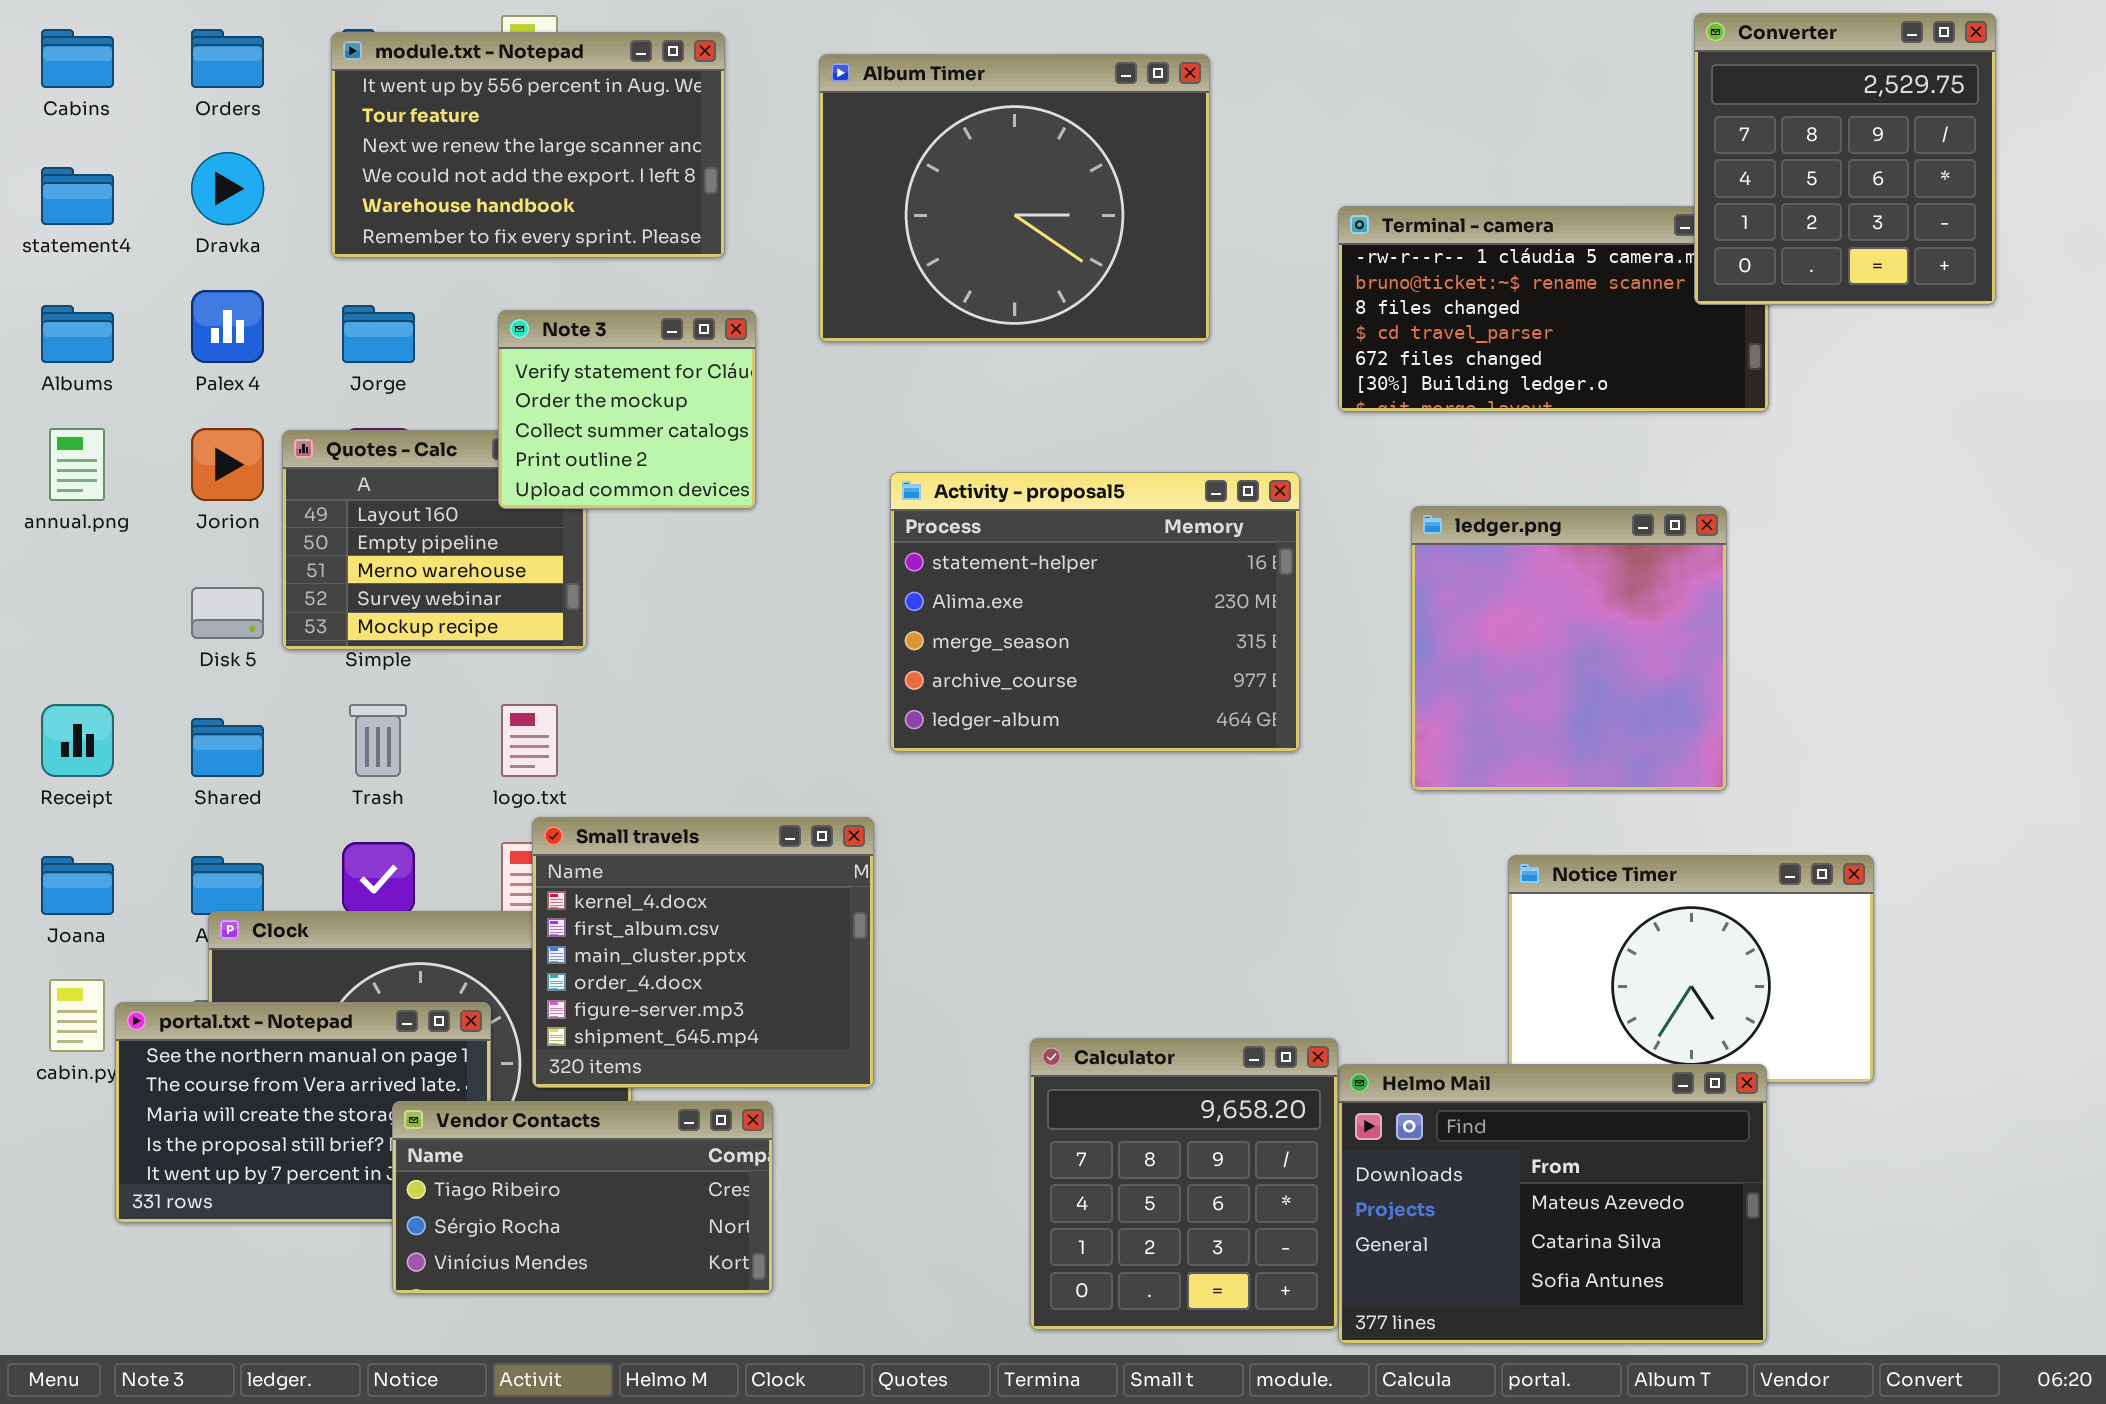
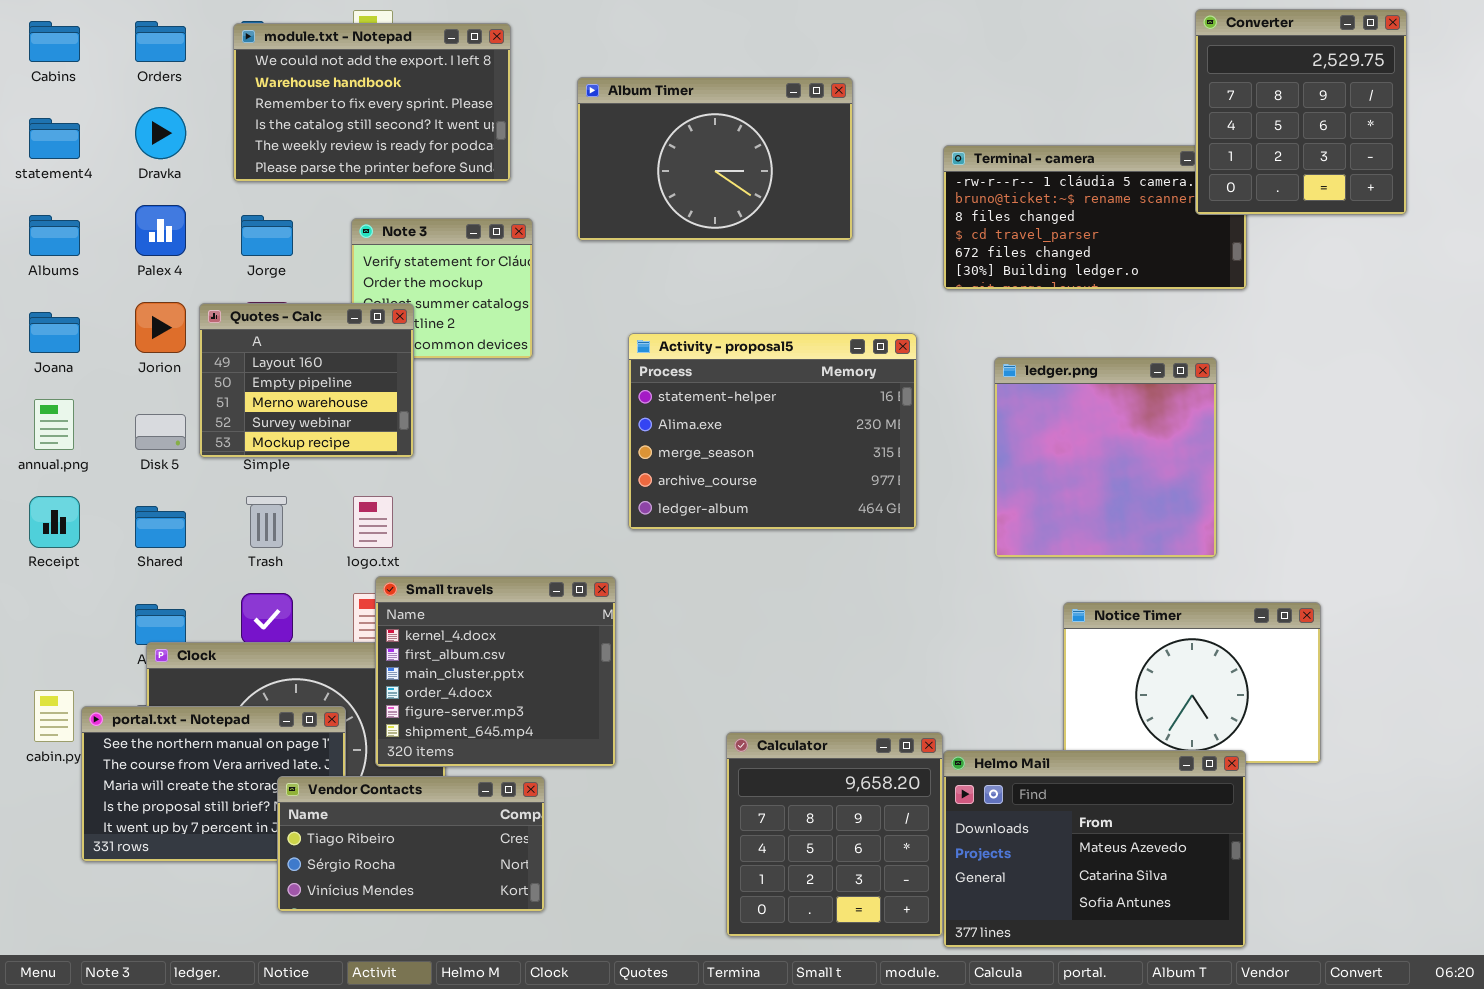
module.txt - Notepad: [331,32,725,258] -> [233,23,511,182], scrolled down 3 rows
Album Timer: [819,54,1210,342] -> [577,77,853,241], resized
annual.png: [49,428,105,501] -> [34,399,74,450], moved
Quotes - Calc: [282,430,587,650] -> [199,303,414,458], raised
Joana: [41,856,114,915] -> [29,312,80,353], moved

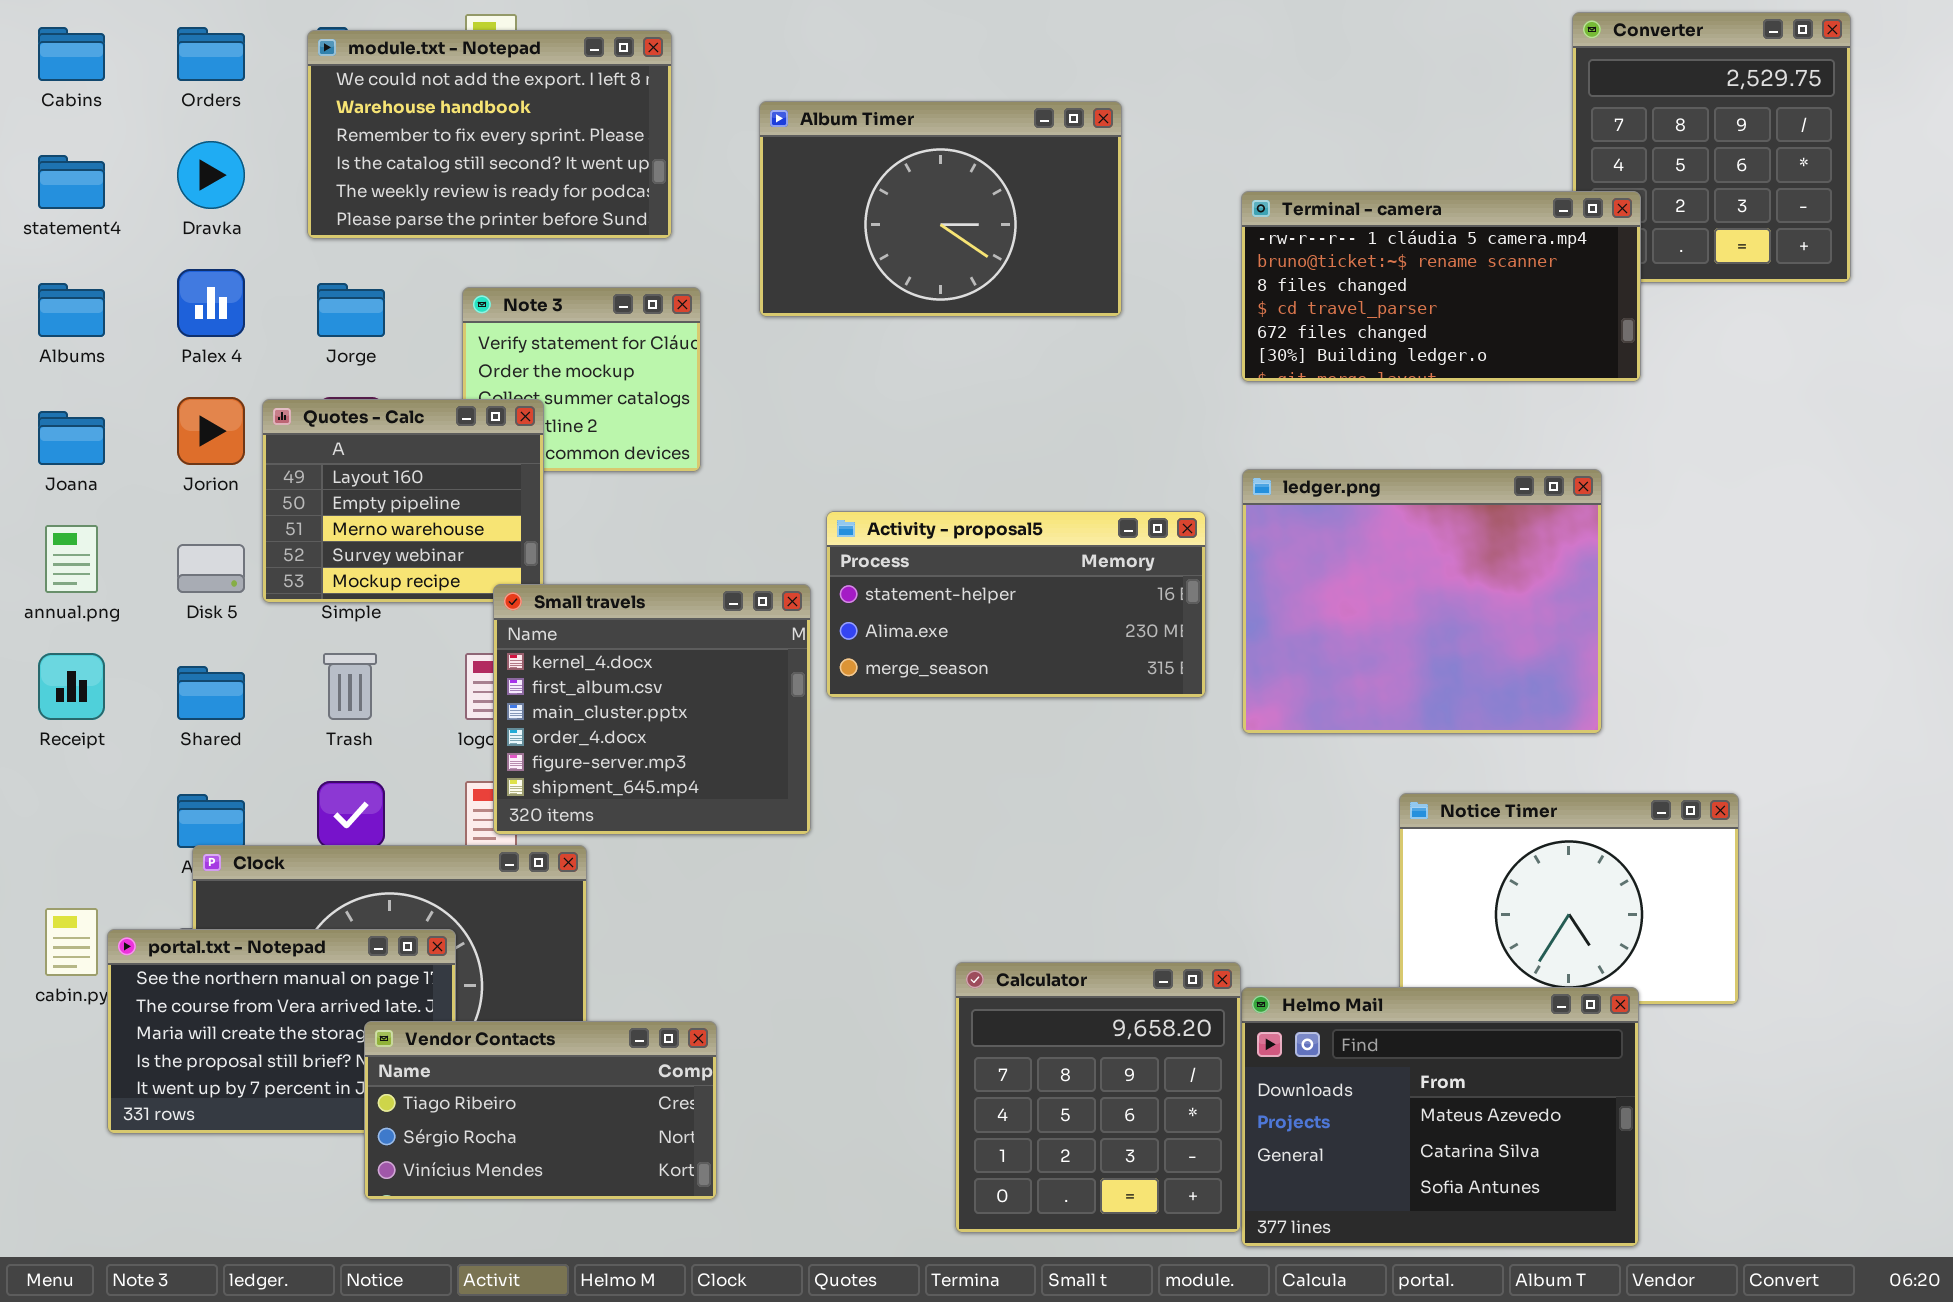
Terminal - camera: [943,145,1247,290] -> [1241,191,1641,382], raised
Activity - proposal5: [628,333,917,530] -> [826,511,1206,698], resized
ledger.png: [994,357,1217,558] -> [1242,469,1602,734], resized
Small travels: [375,576,616,767] -> [493,584,811,835], moved

